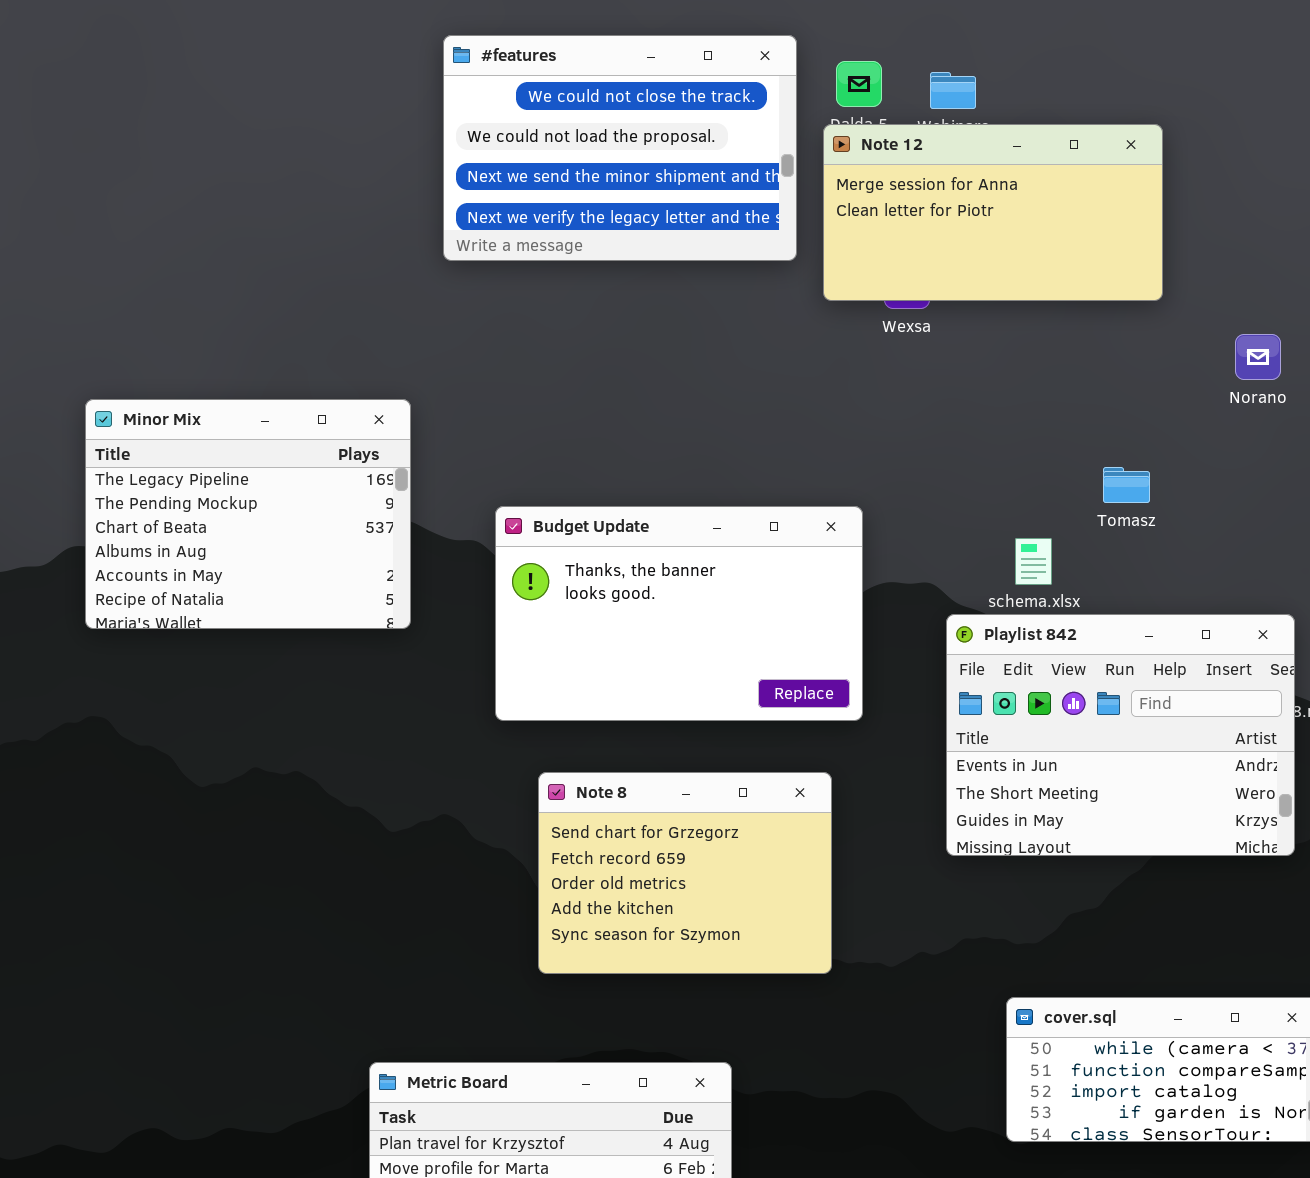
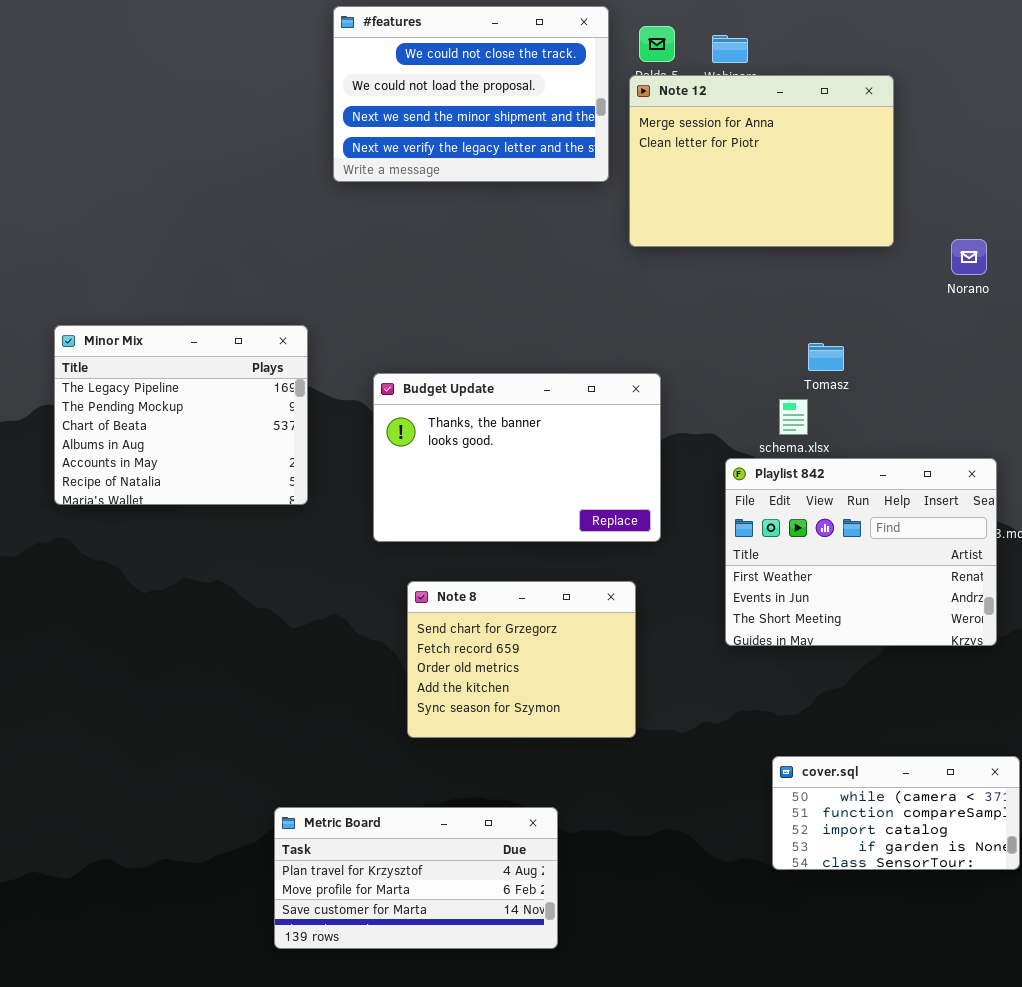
Note 12: [823,124,1163,301] -> [629,75,894,247], resized
Minor Mix: [85,399,411,629] -> [54,325,308,505], moved
Tomasz: [1103,467,1150,503] -> [808,343,844,371], moved
Playlist 842: [946,614,1295,856] -> [725,458,997,646], scrolled up 1 row

